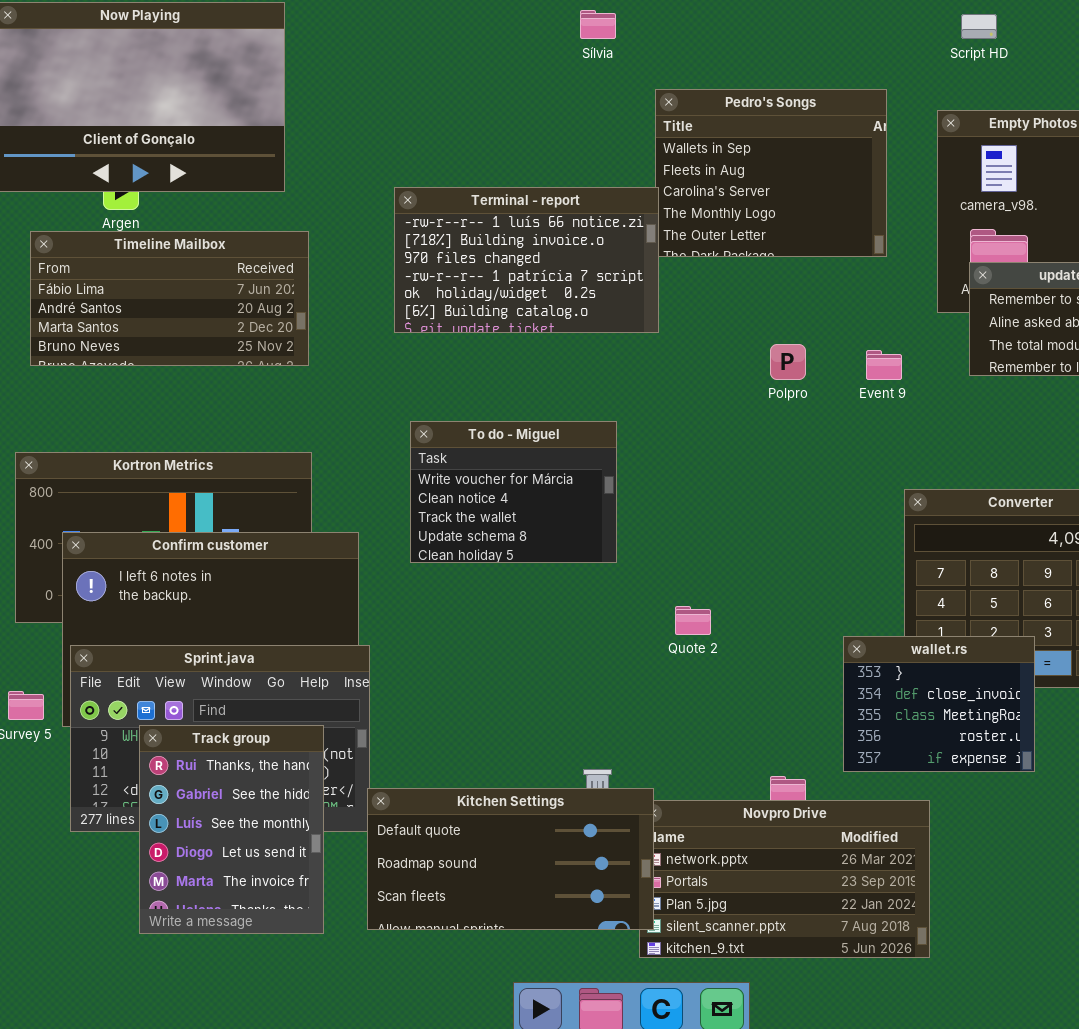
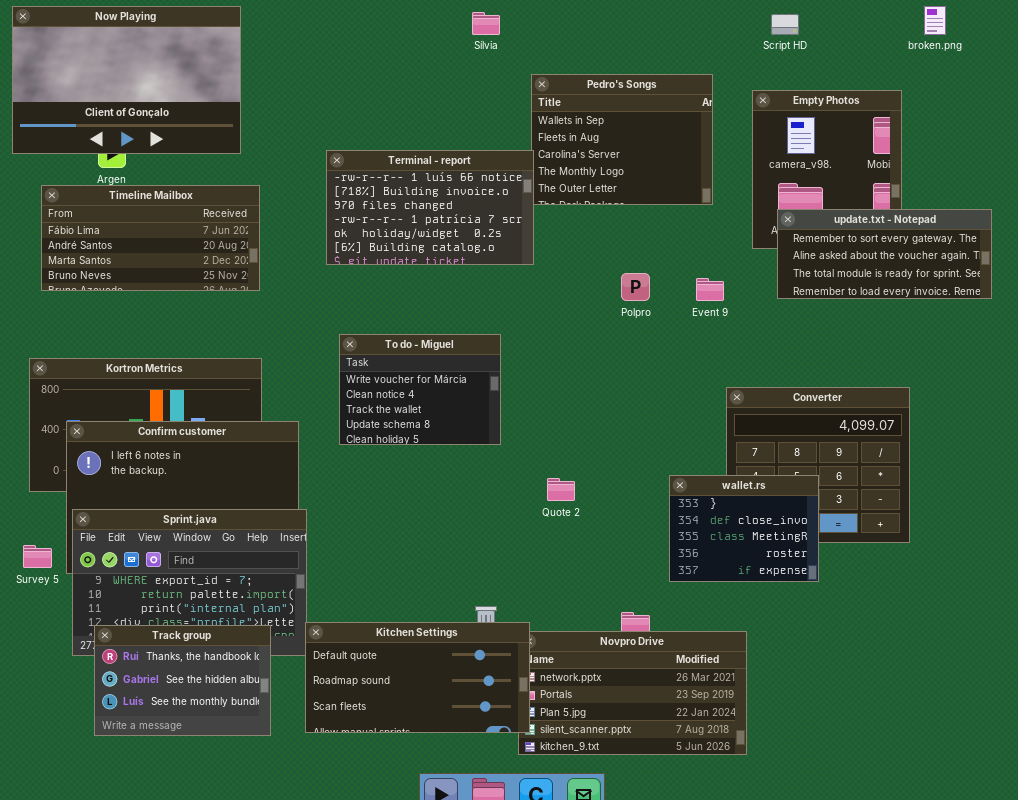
wallet.rs: [843,636,1035,772] -> [669,475,819,582], moved
Track group: [139,725,324,934] -> [94,625,271,736], resized

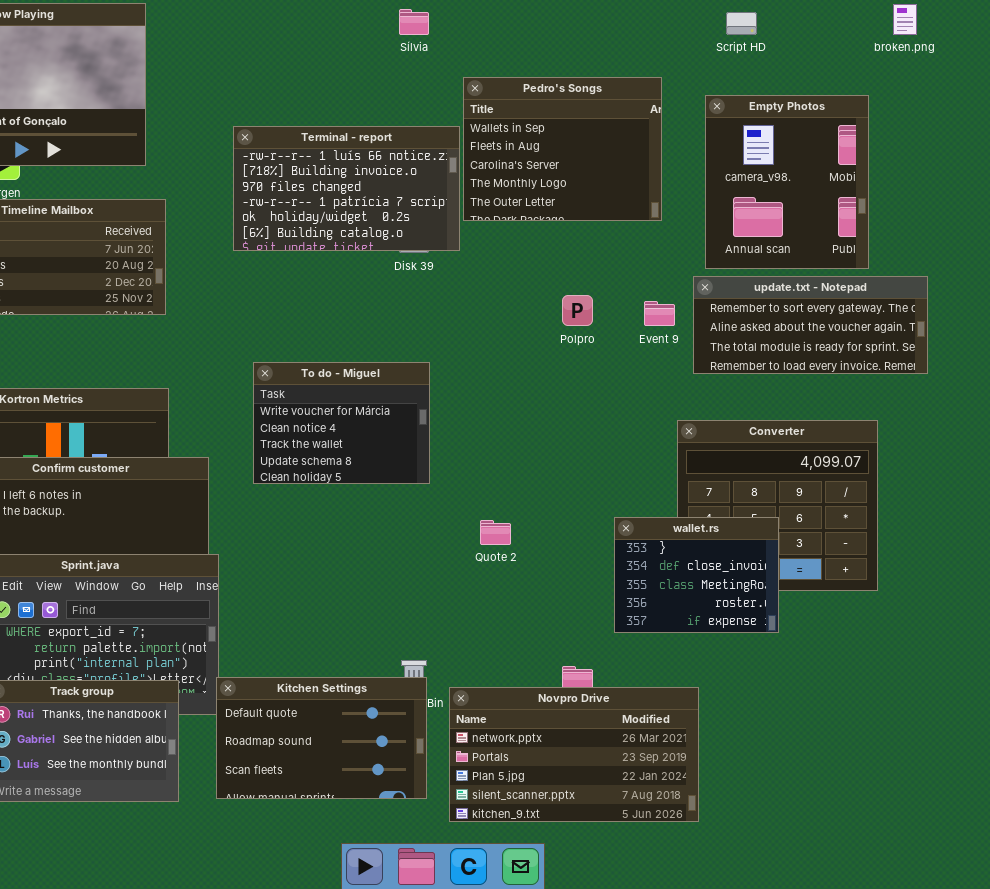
Terminal - report: [326,150,534,265] -> [233,126,460,251], moved
update.txt - Notepad: [777,209,992,299] -> [693,276,928,374], moved
Kitchen Settings: [305,622,530,733] -> [216,677,427,799], resized

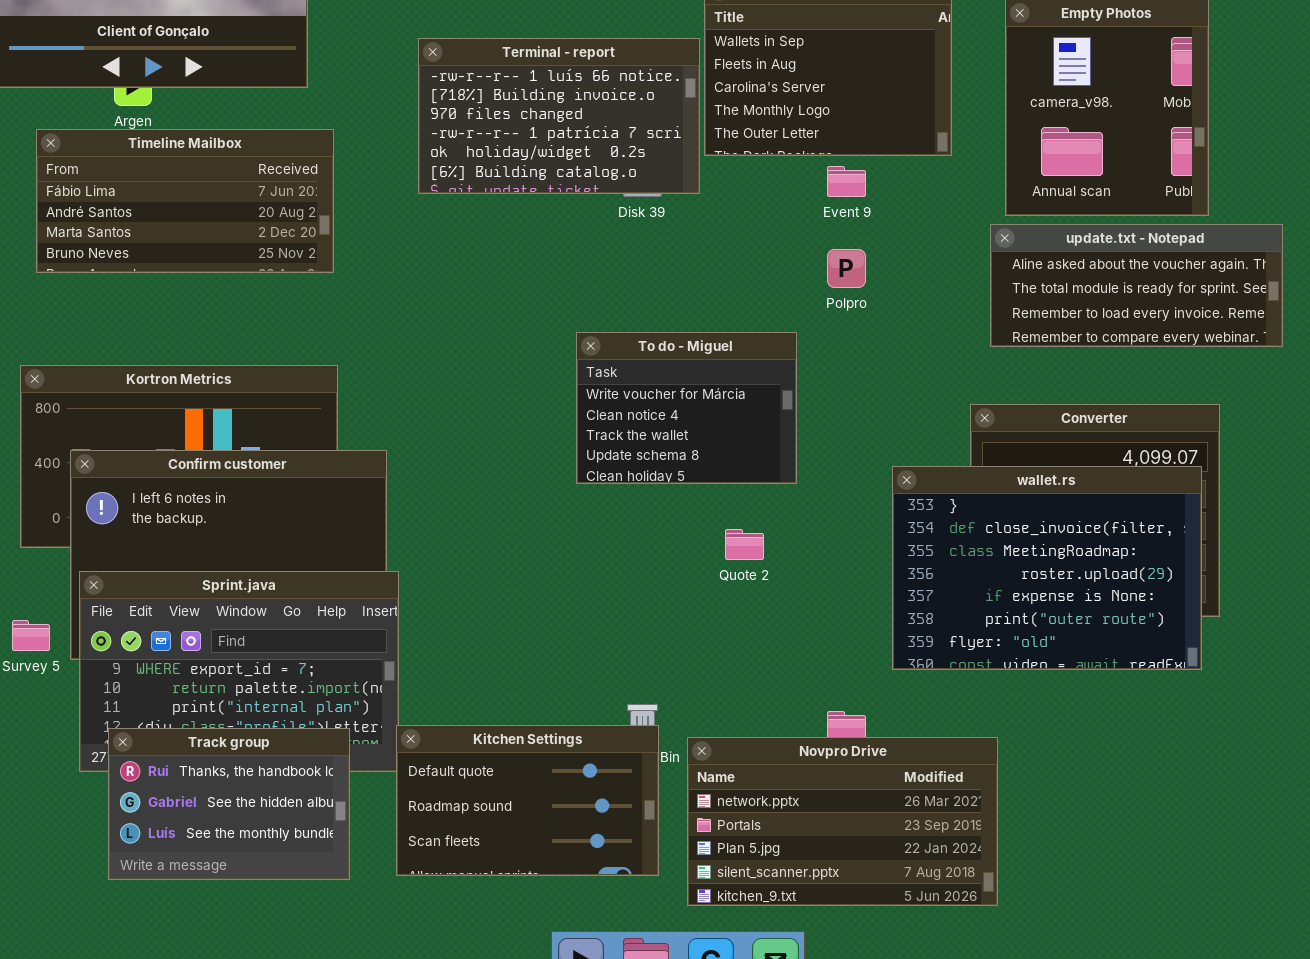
update.txt - Notepad: [693,276,928,374] -> [990,224,1283,347], scrolled down 1 row
Event 9: [644,301,675,326] -> [827,166,866,197], moved
To do - Miguel: [253,362,430,484] -> [576,332,797,484], moved
wallet.rs: [614,517,779,633] -> [892,466,1202,670], resized

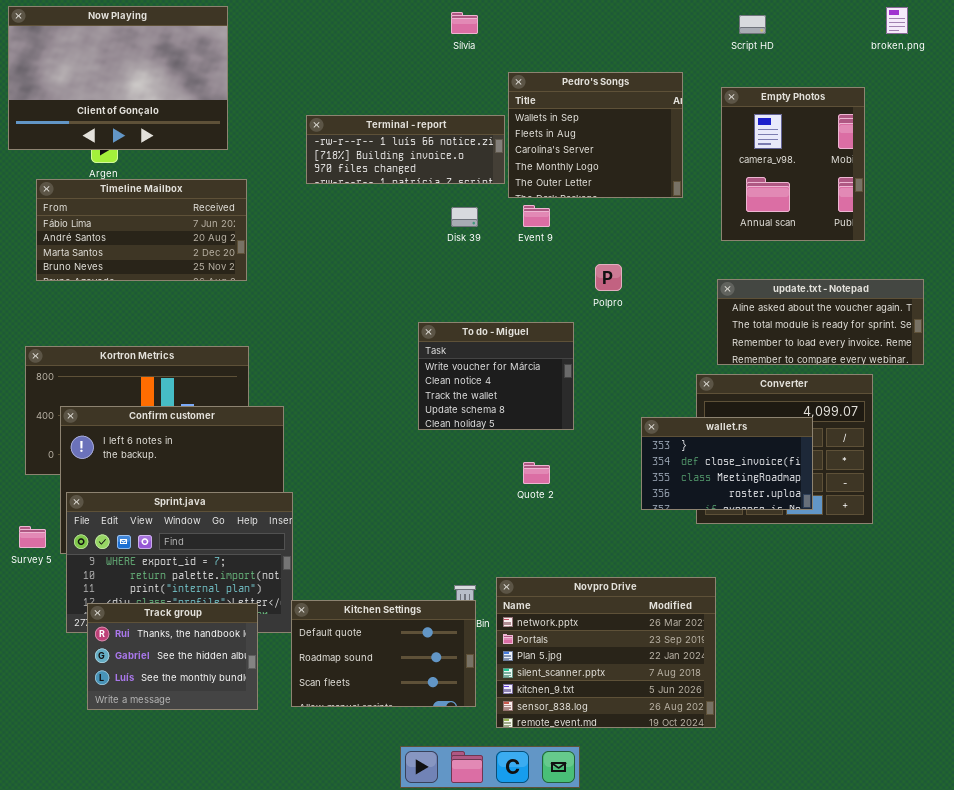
Terminal - report: [418,38,700,194] -> [306,115,505,184], resized
Event 9: [827,166,866,197] -> [523,205,550,227], moved
update.txt - Notepad: [990,224,1283,347] -> [717,279,924,365], moved
wallet.rs: [892,466,1202,670] -> [641,417,813,510], resized
Novpro Drive: [687,737,998,906] -> [496,577,716,728], resized

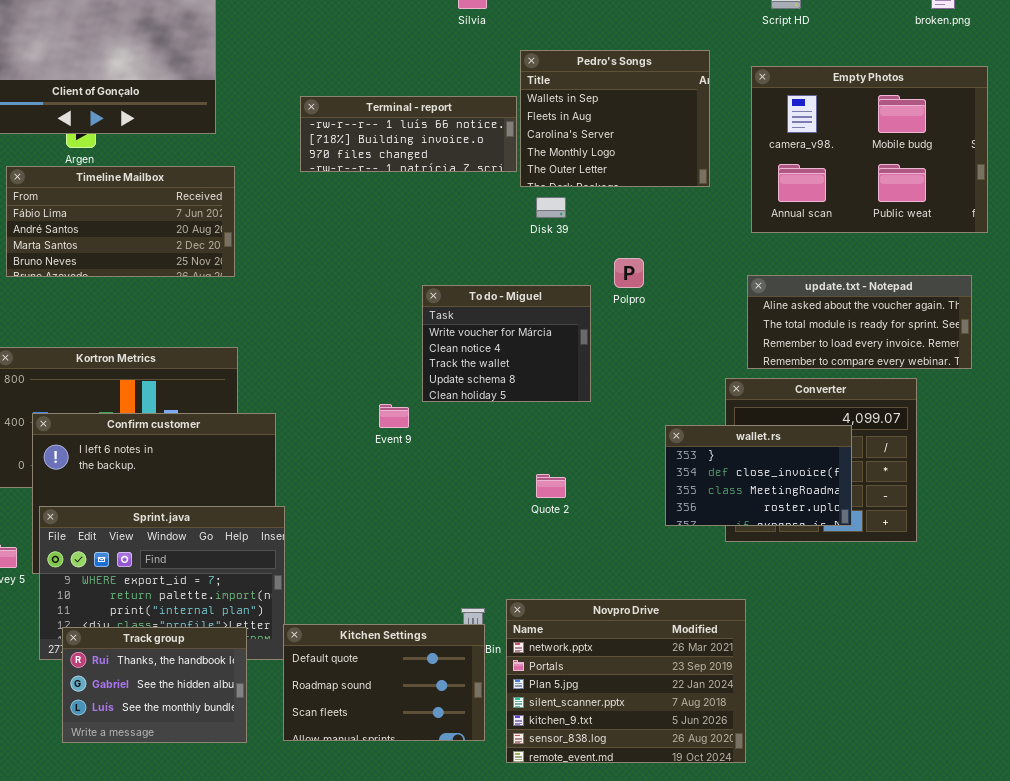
Empty Photos: [721,87,865,241] -> [751,66,988,233], resized
Event 9: [523,205,550,227] -> [379,404,409,428], moved
Disk 39: [451,207,478,227] -> [536,197,566,218], moved
To do - Miguel: [418,322,574,430] -> [422,285,591,402], moved

